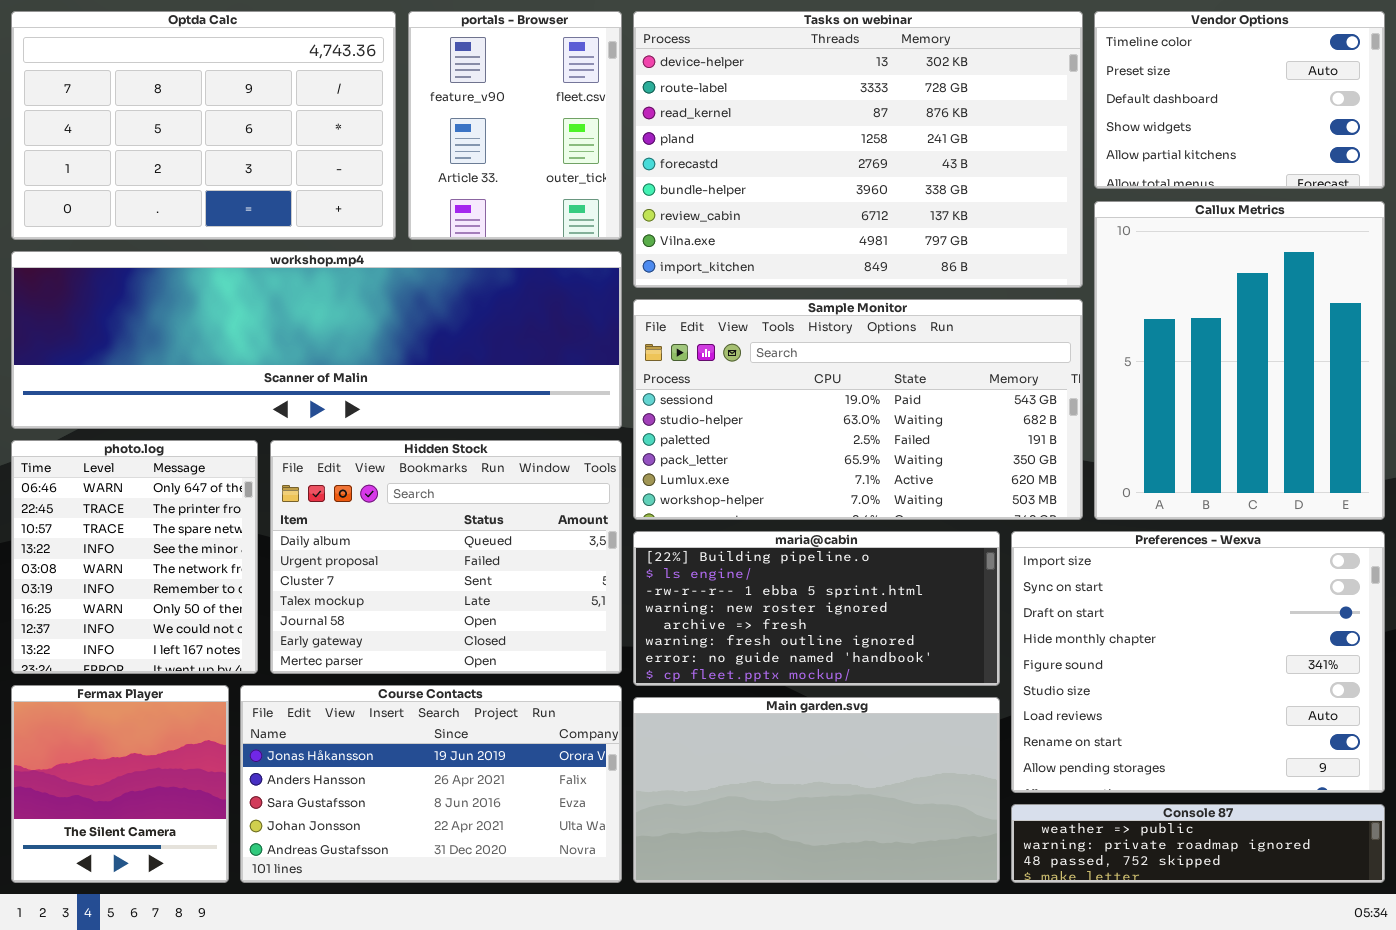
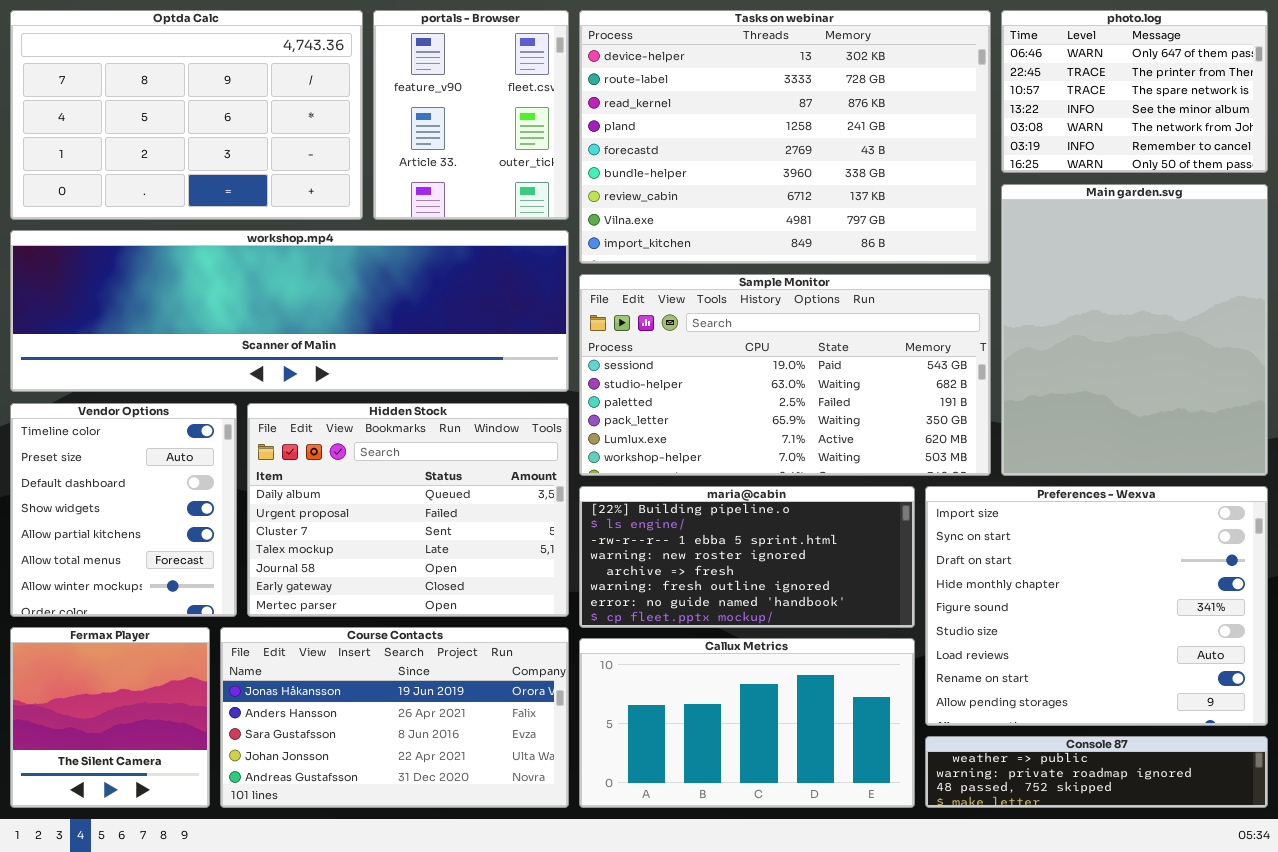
Vendor Options: [1094,11,1385,189] -> [10,403,237,617], moved, resized
Callux Metrics: [1094,201,1385,520] -> [579,638,915,808], moved, resized
photo.log: [11,440,258,674] -> [1001,10,1268,173], moved, resized
Main garden.svg: [633,697,1000,883] -> [1001,184,1268,476], moved, resized

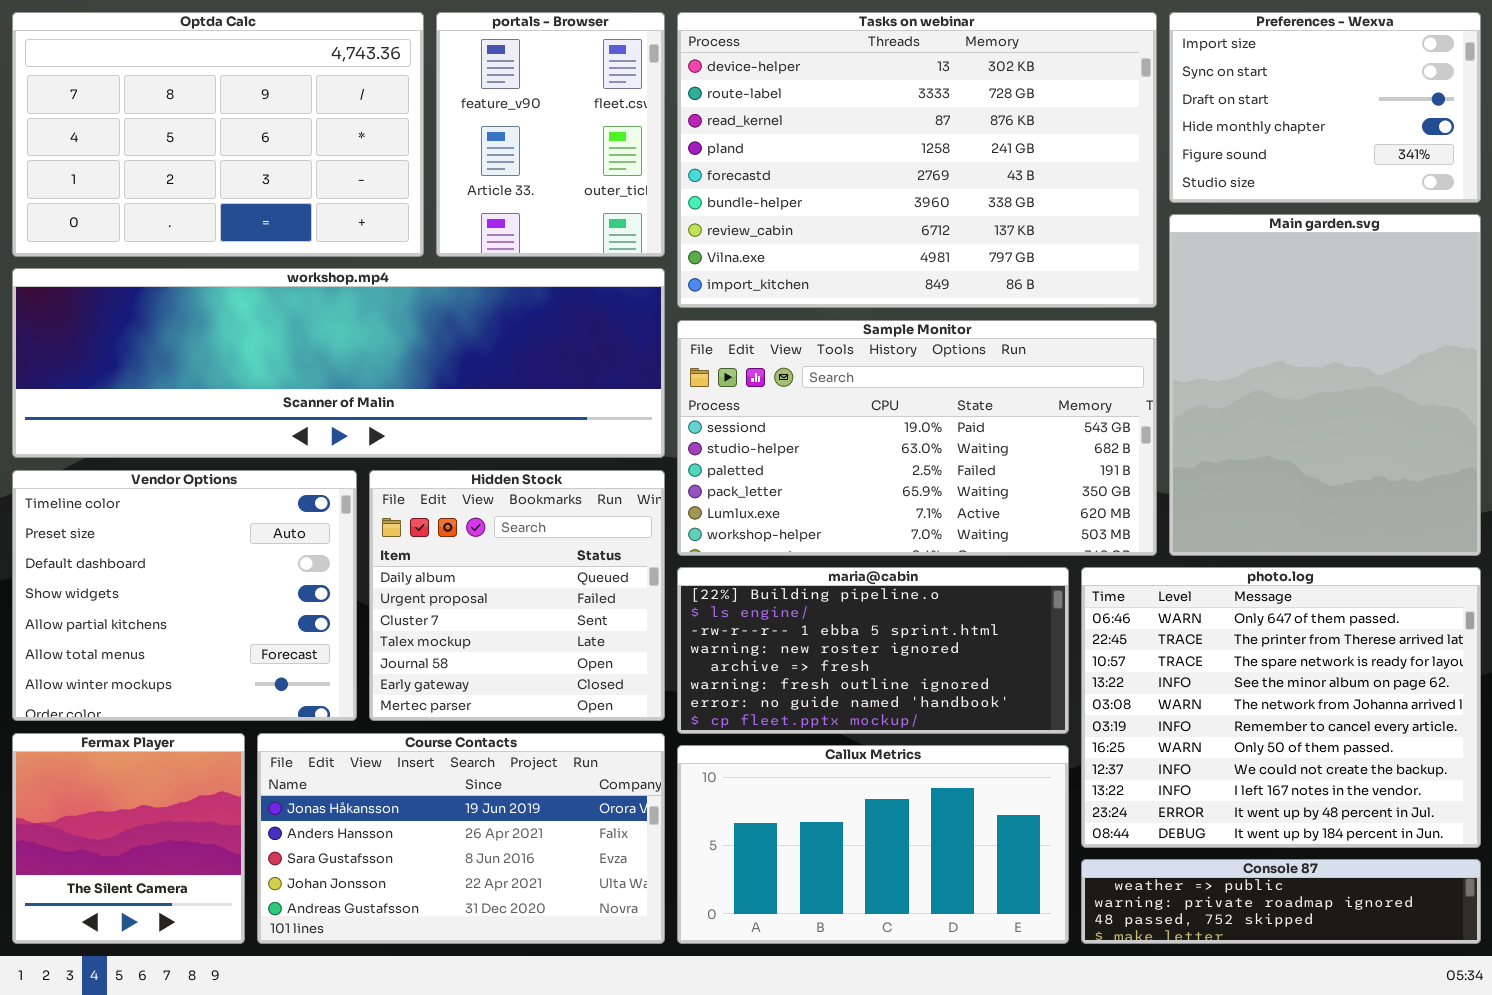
photo.log: [1001,10,1268,173] -> [1081,567,1481,848], moved, resized
Vendor Options: [10,403,237,617] -> [12,470,357,721], resized
Hidden Stock: [247,403,569,617] -> [369,470,665,721], resized
Preferences - Wexva: [925,486,1268,726] -> [1169,12,1481,203], moved, resized

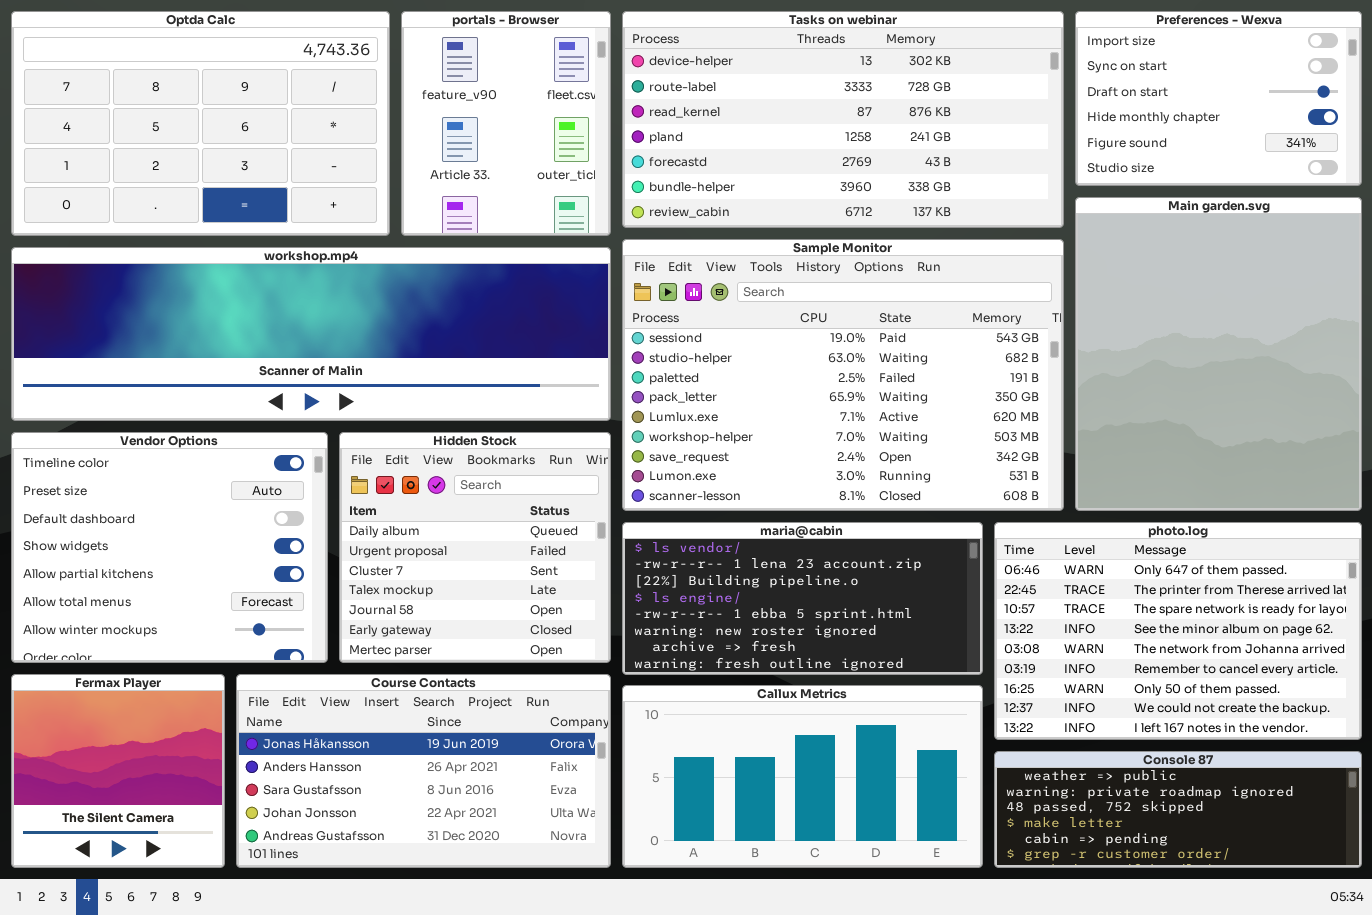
Tasks on webinar: [677,12,1157,308] -> [622,11,1064,228], resized
Sample Monitor: [677,320,1157,556] -> [622,239,1064,511], resized
maria@cabin: [677,567,1069,734] -> [622,522,983,675], scrolled up 2 rows
photo.log: [1081,567,1481,848] -> [994,522,1362,740], resized
Console 87: [1081,859,1481,944] -> [994,751,1362,868], resized

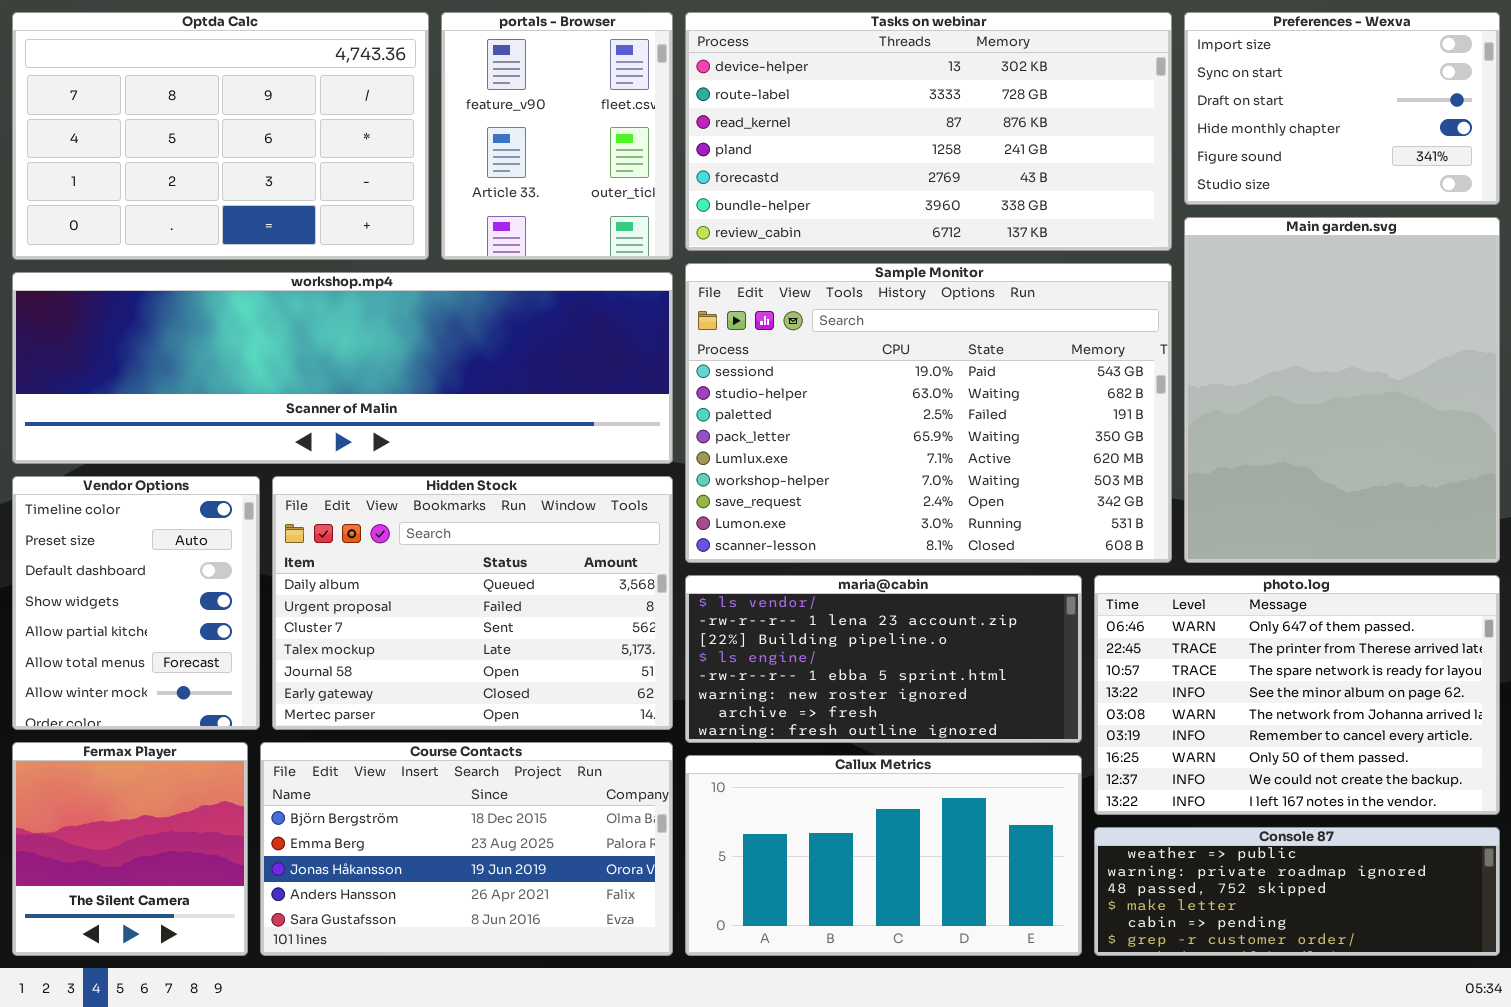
Vendor Options: [11,432,328,663] -> [12,476,260,730], resized
Hidden Stock: [339,432,611,663] -> [272,476,673,730], resized
Course Contacts: [236,674,611,868] -> [260,742,673,956], scrolled up 2 rows

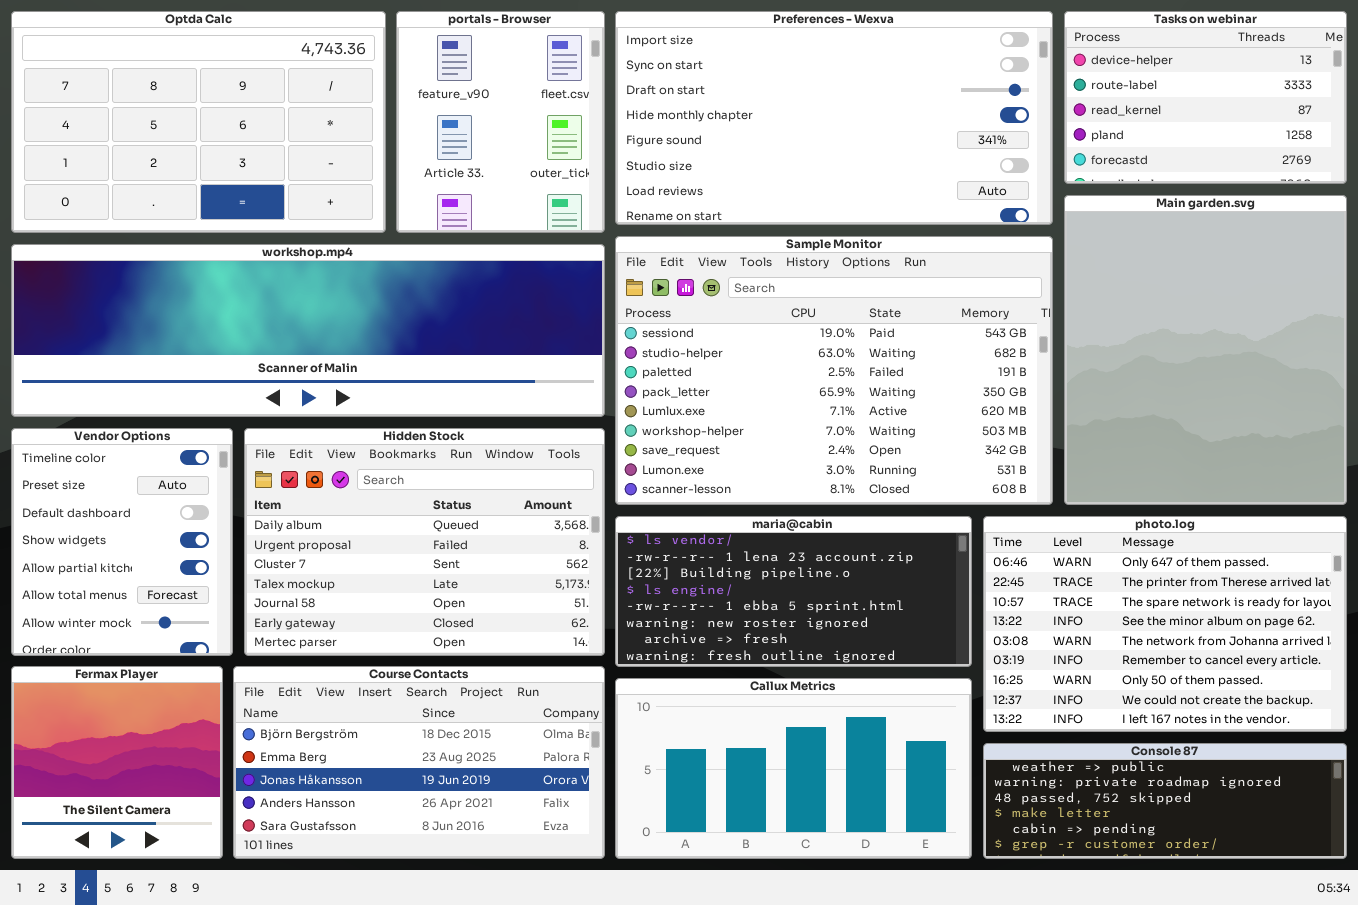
Tasks on webinar: [685,12,1172,251] -> [1064,11,1347,184], moved, resized
Preferences - Wexva: [1184,12,1500,205] -> [615,11,1053,225], moved, resized

